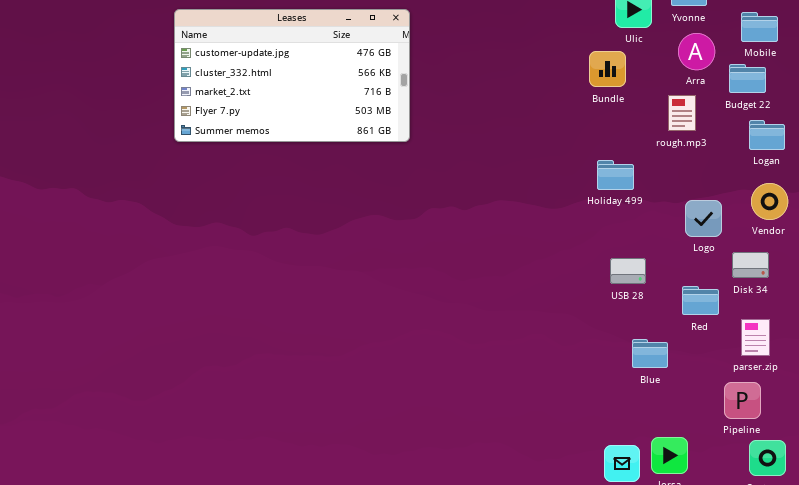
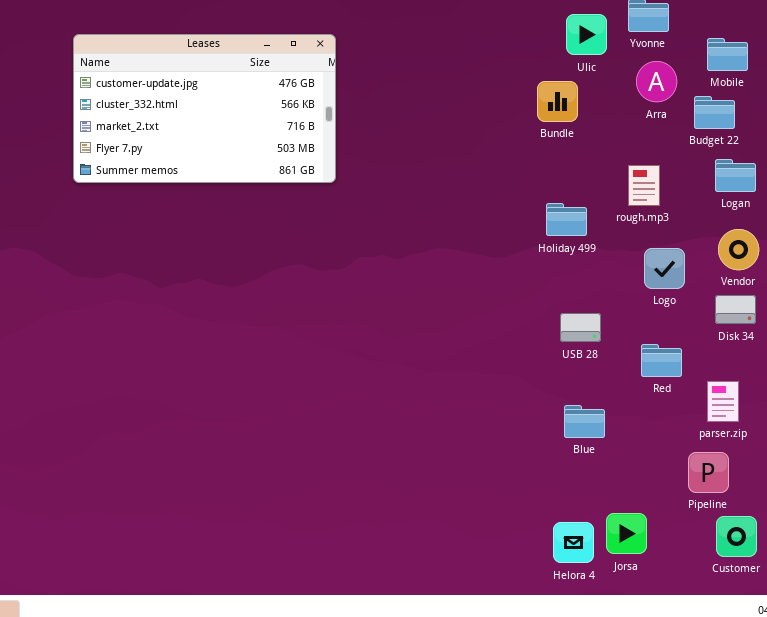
rough.mp3: [668,95,696,131] -> [628,165,660,206], moved
Disk 34: [732,252,769,278] -> [715,295,756,324], moved
Blue: [632,339,668,368] -> [564,405,605,438], moved

